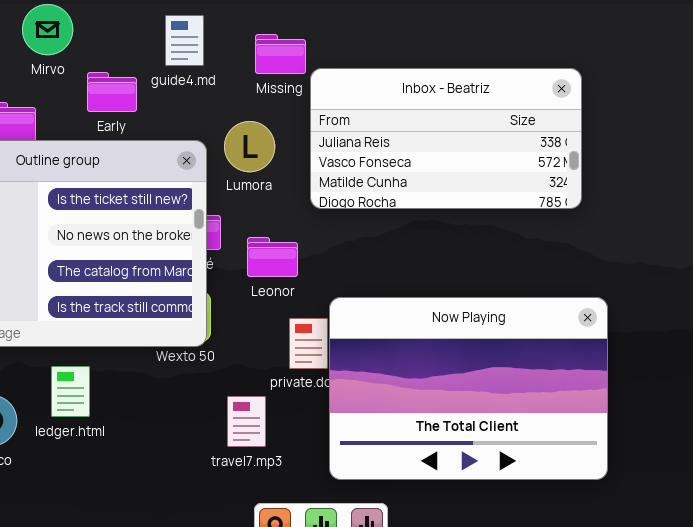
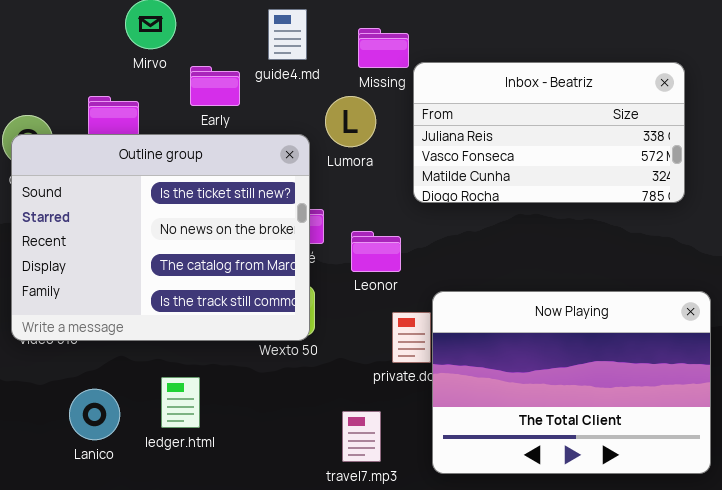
Lumora: [224,121,275,172] -> [325,96,376,147], moved
ledger.html: [51,366,90,417] -> [161,377,200,428], moved
travel7.mp3: [227,396,266,447] -> [342,411,381,462], moved

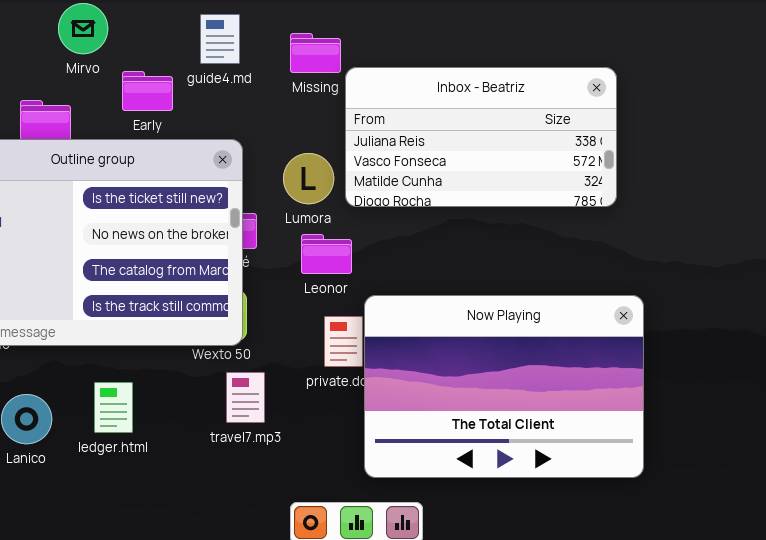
Lumora: [325,96,376,147] -> [283,153,334,204], moved
Leonor: [351,231,401,272] -> [301,234,352,274], moved
travel7.mp3: [342,411,381,462] -> [226,372,265,423], moved

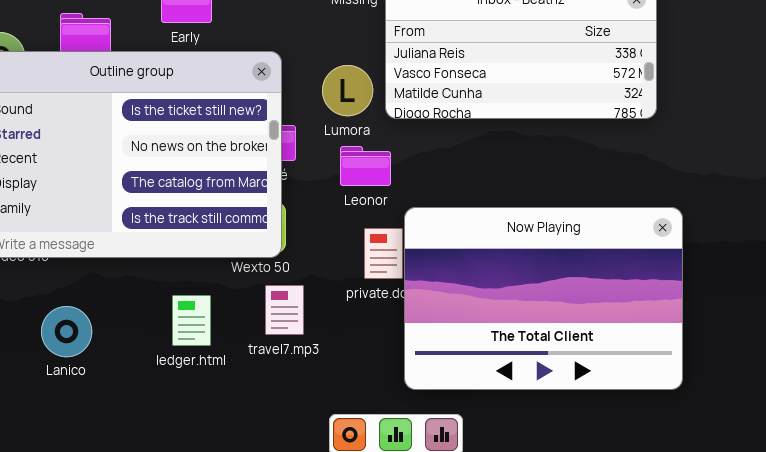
ledger.html: [94,382,133,433] -> [172,295,211,346], moved

